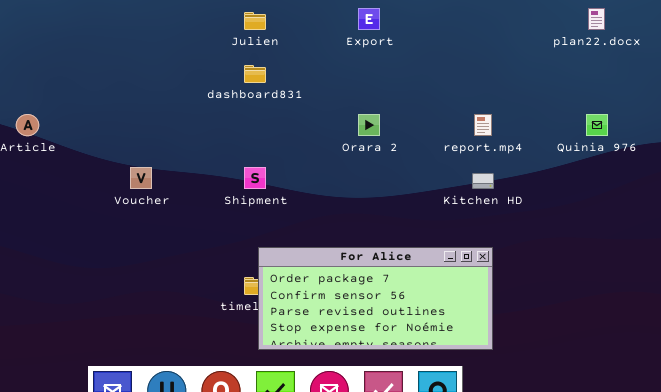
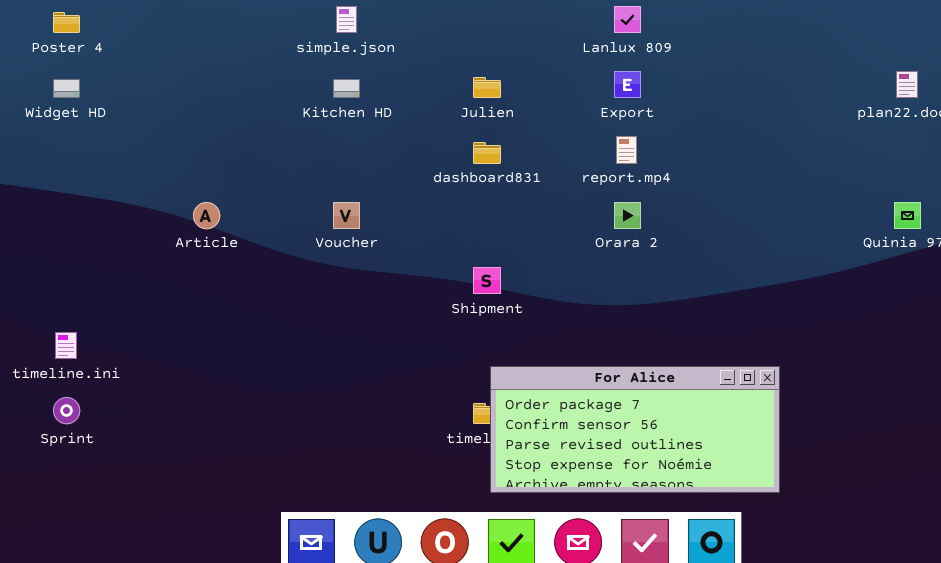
report.mp4: [474,114,492,136] -> [616,136,637,164], moved
Voucher: [130,167,152,189] -> [333,202,360,229], moved
Kitchen HD: [472,173,494,189] -> [333,79,360,98], moved

